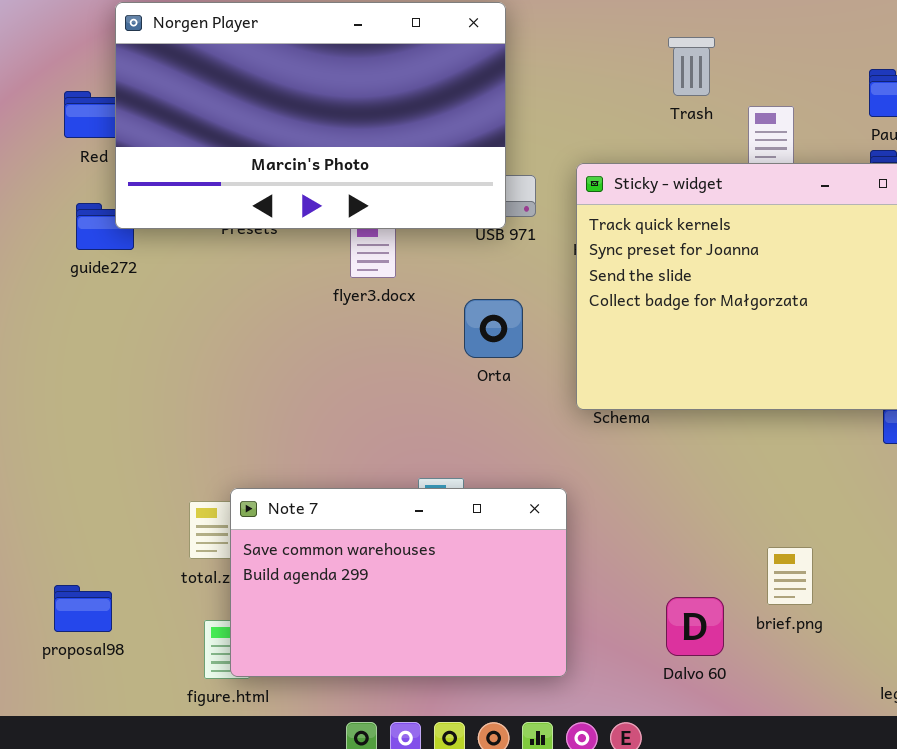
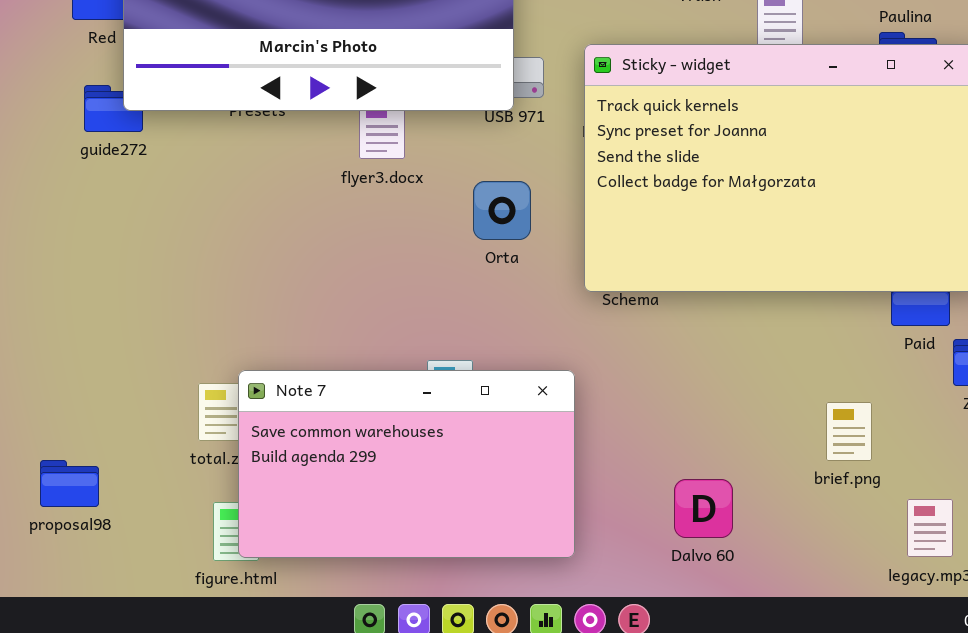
brief.png: [767,547,813,605] -> [826,402,872,461], moved
proposal98: [54,585,112,632] -> [40,460,99,507], moved

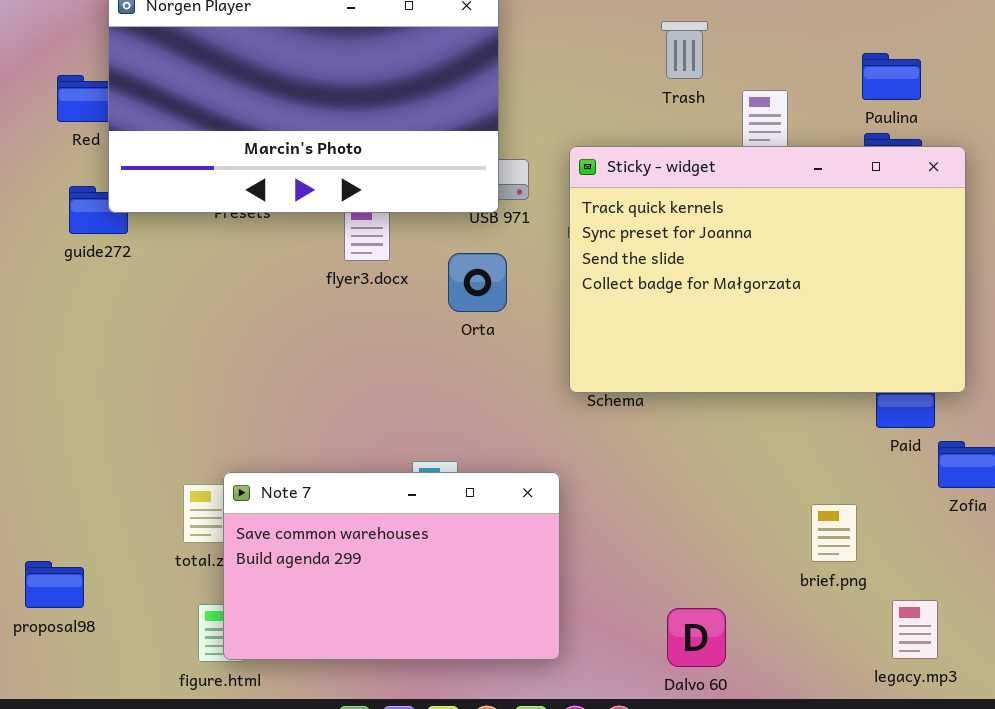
Orta: [473,181,531,240] -> [448,253,507,312], moved
Dalvo 60: [674,479,733,538] -> [667,608,726,667], moved

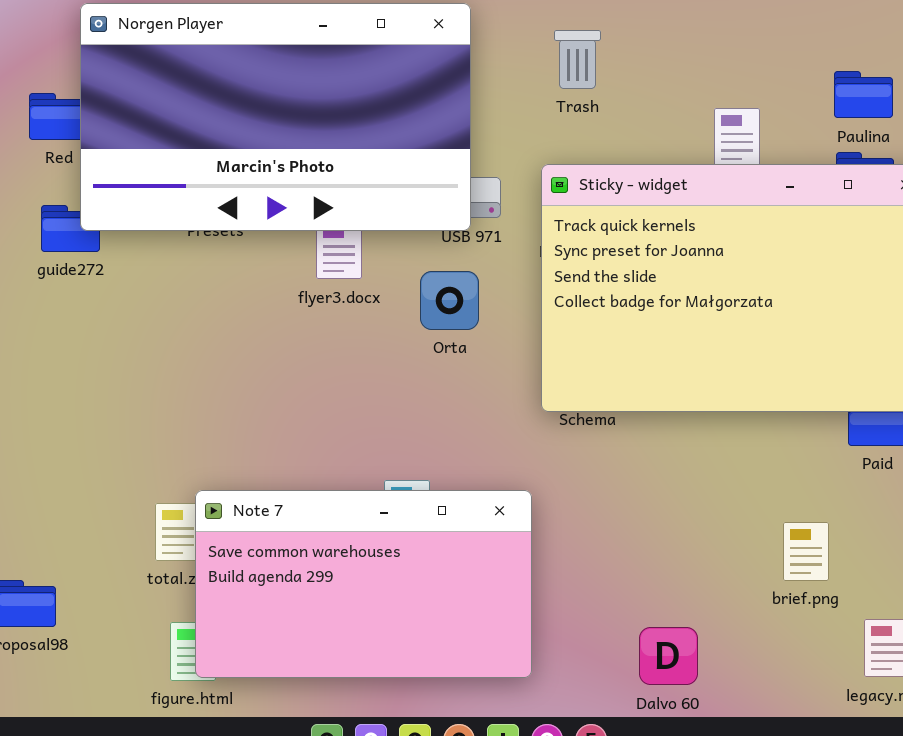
Trash: [661,21,708,79] -> [554,30,601,89], moved

